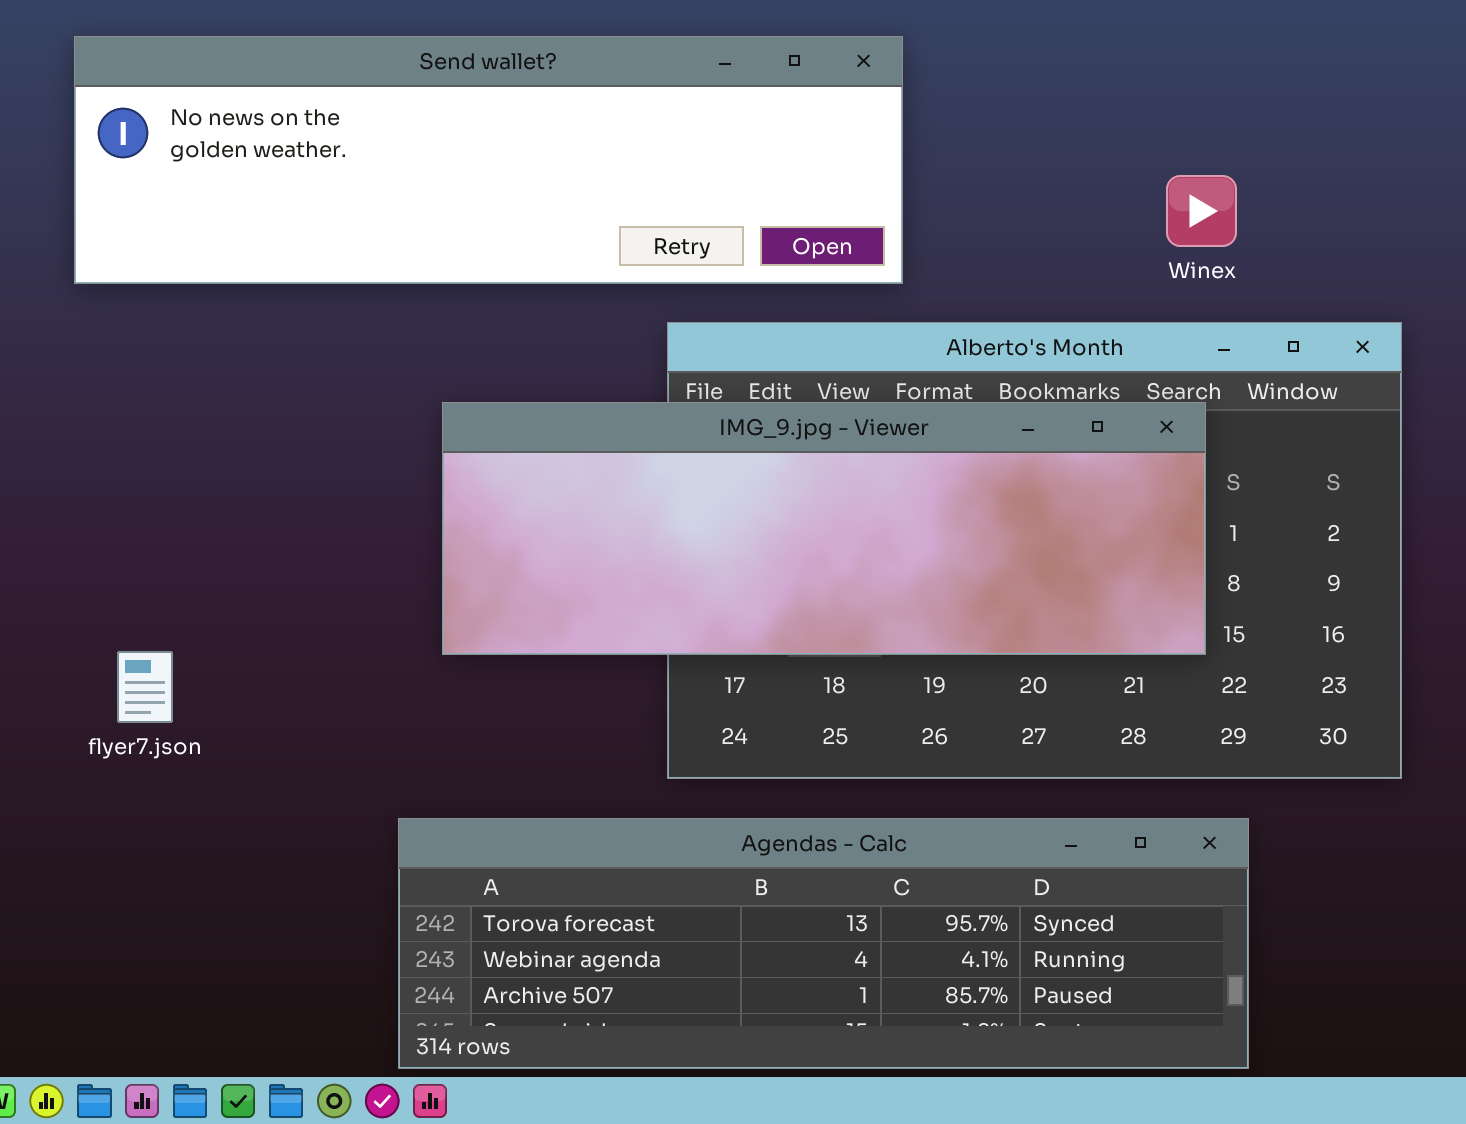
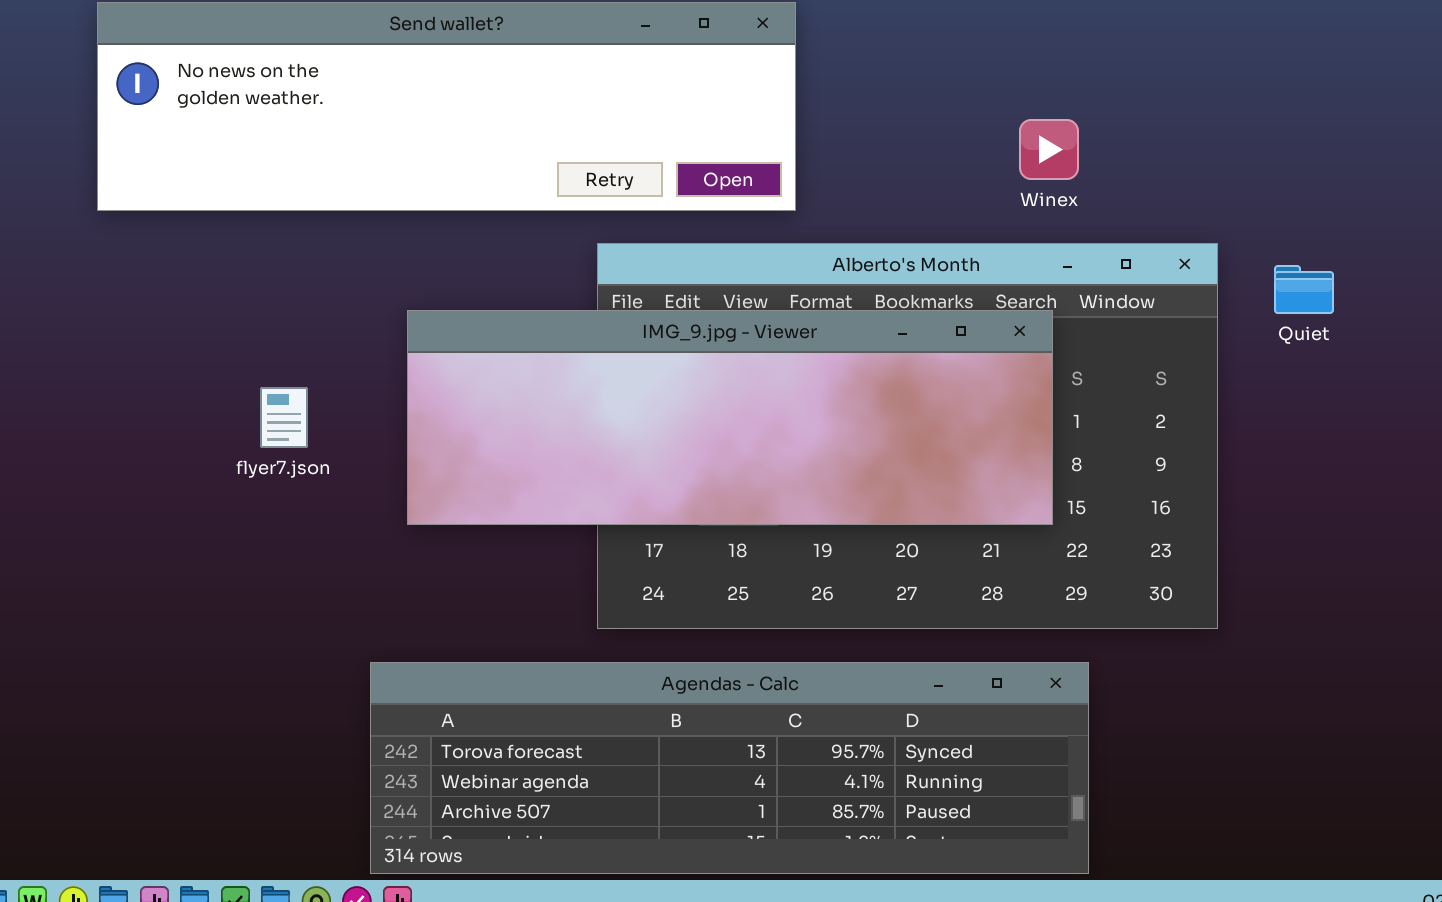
flyer7.json: [117,651,173,723] -> [260,387,308,448], moved

